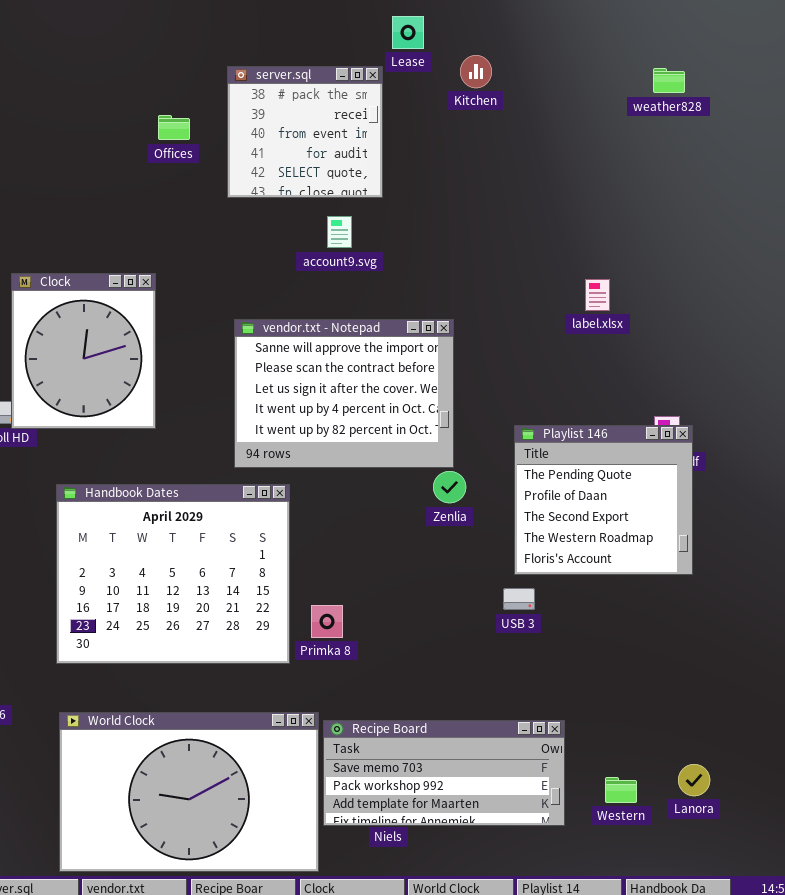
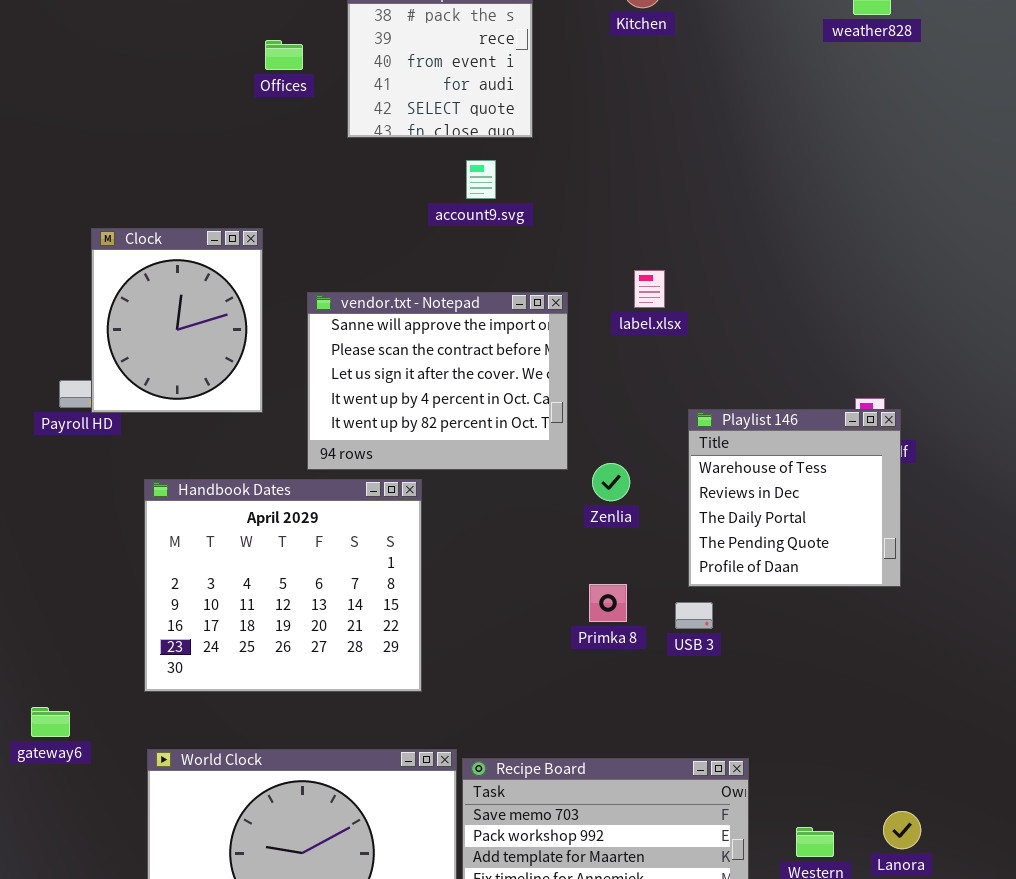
label.xlsx: [585,279,610,311] -> [634,270,665,308], moved
vendor.txt - Notepad: [234,319,454,468] -> [307,292,568,470], moved
Playlist 146: [514,425,693,575] -> [688,409,901,587], scrolled up 3 rows
Primka 8: [311,605,343,638] -> [589,584,627,622], moved

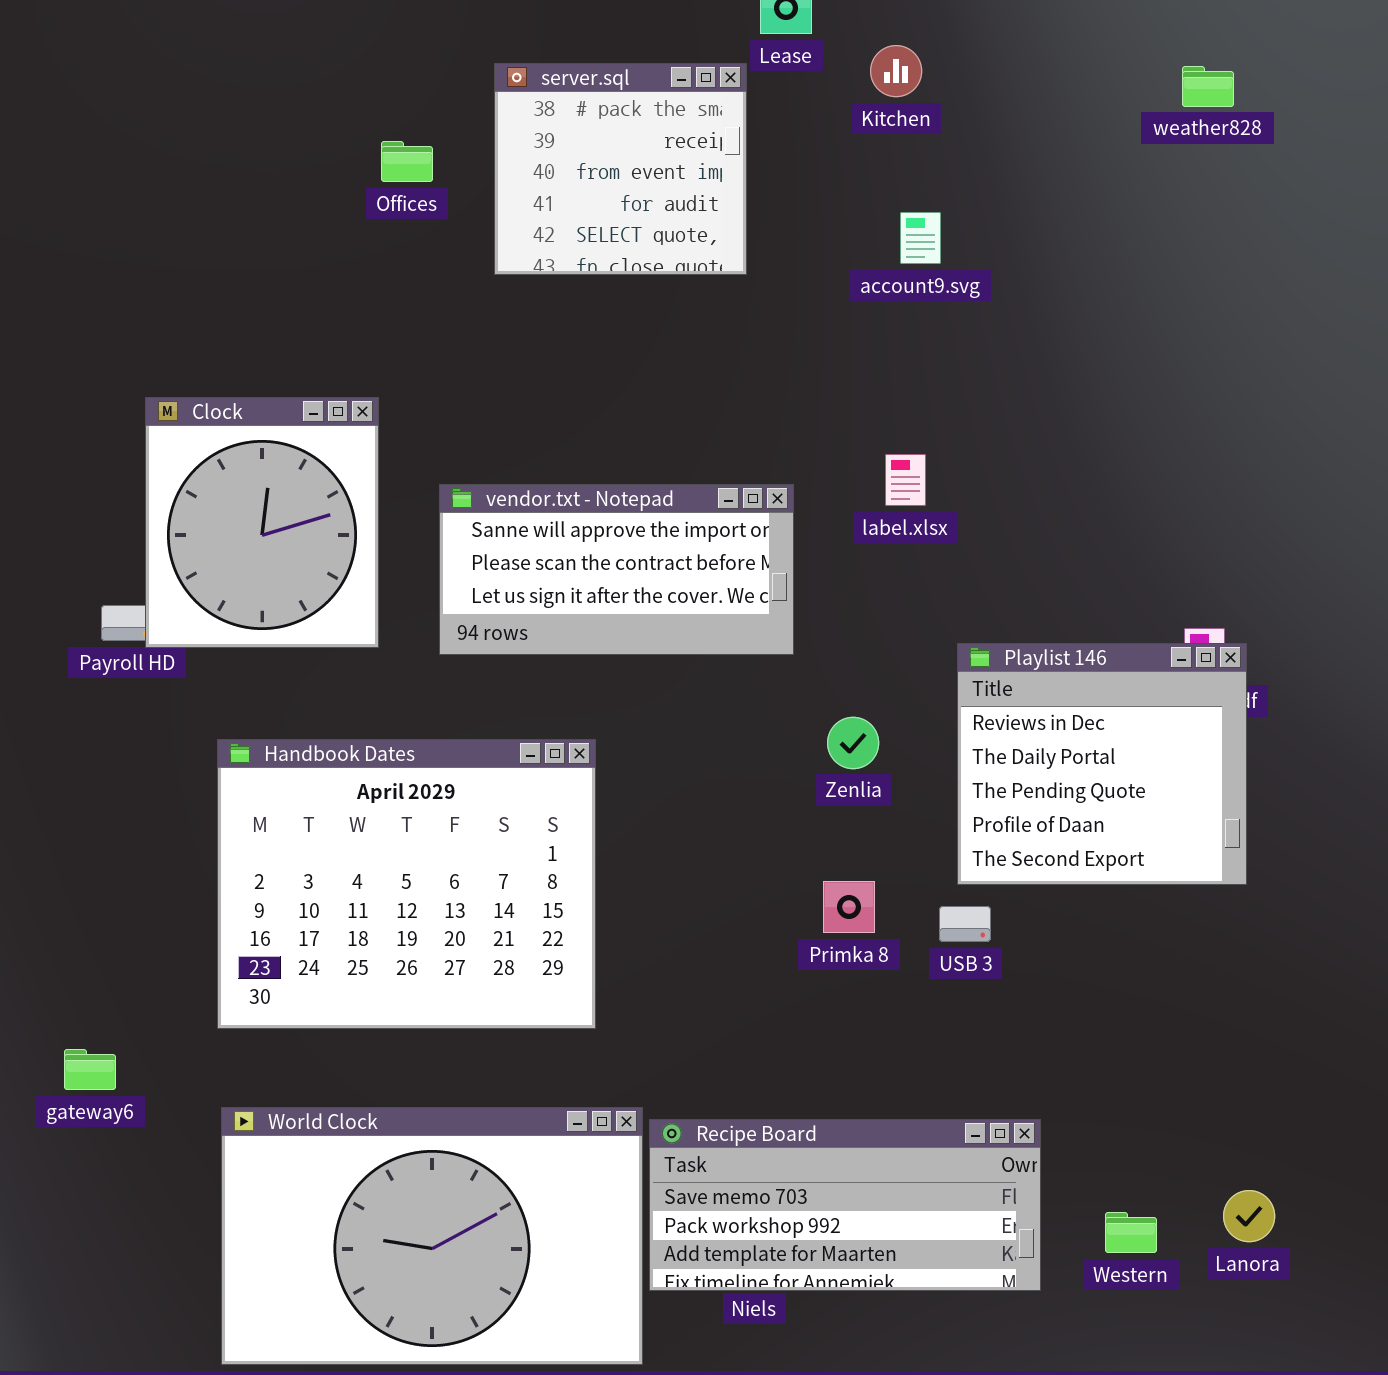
account9.svg: [466,160,496,199] -> [900,212,941,264], moved
vendor.txt - Notepad: [307,292,568,470] -> [439,484,794,655], resized
Playlist 146: [688,409,901,587] -> [957,643,1247,885], scrolled down 1 row

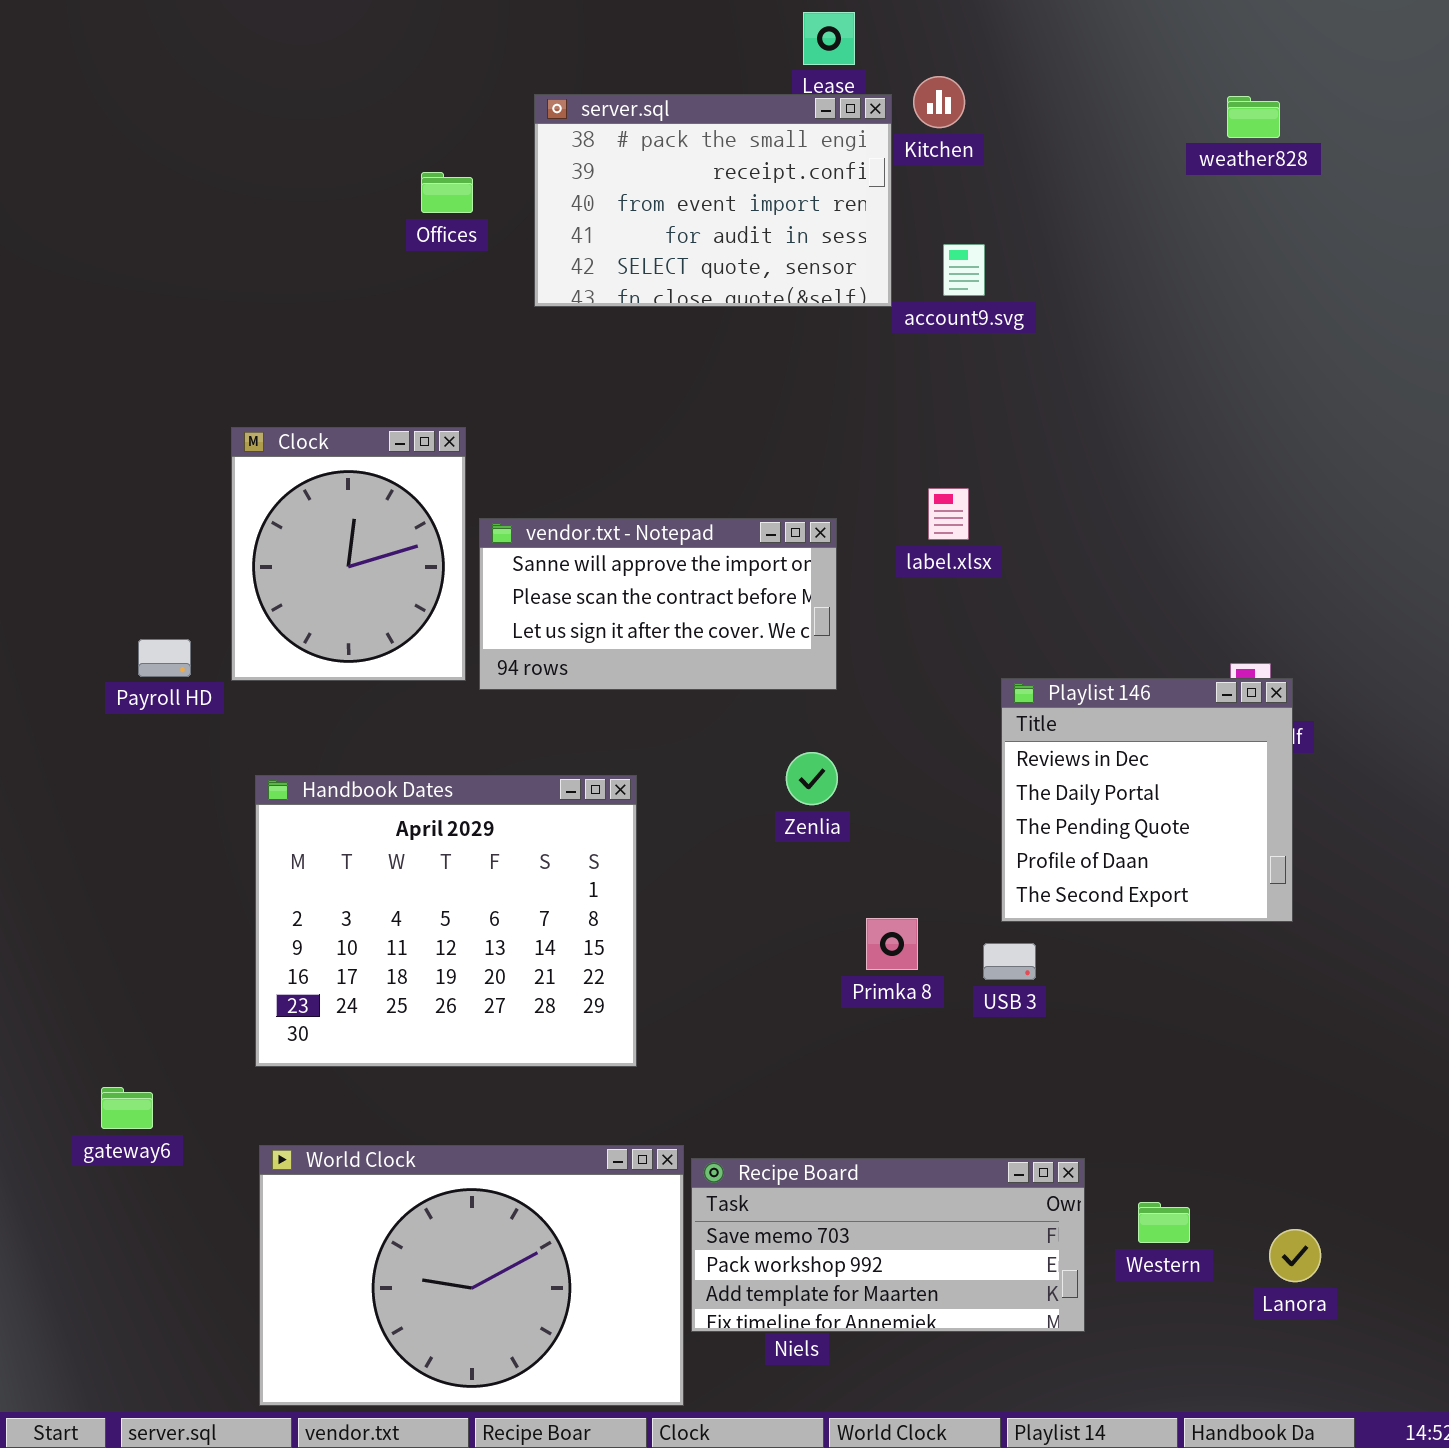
server.sql: [494,63,747,275] -> [534,94,892,307], resized
Clock: [145,397,379,648] -> [231,427,466,681], moved
Zenlia: [827,717,879,769] -> [786,752,838,805], moved
Western: [1105,1212,1157,1253] -> [1138,1202,1190,1243], moved

